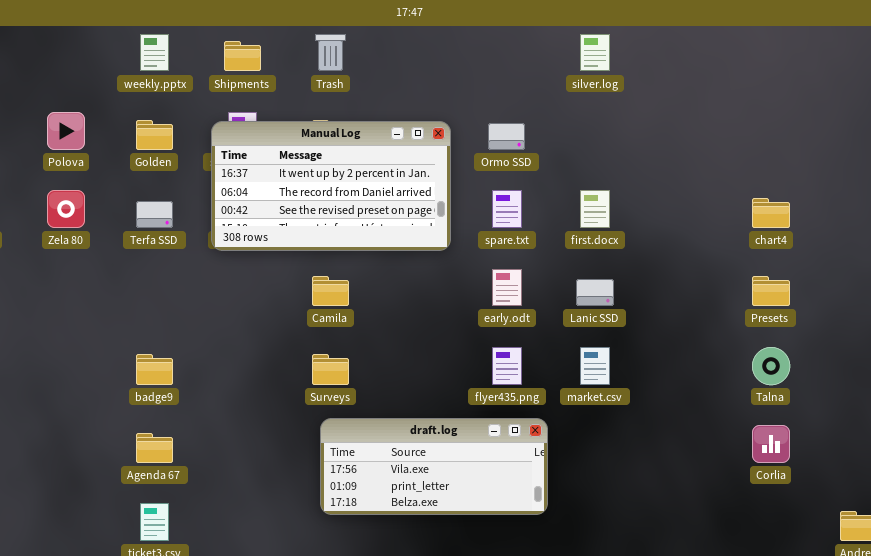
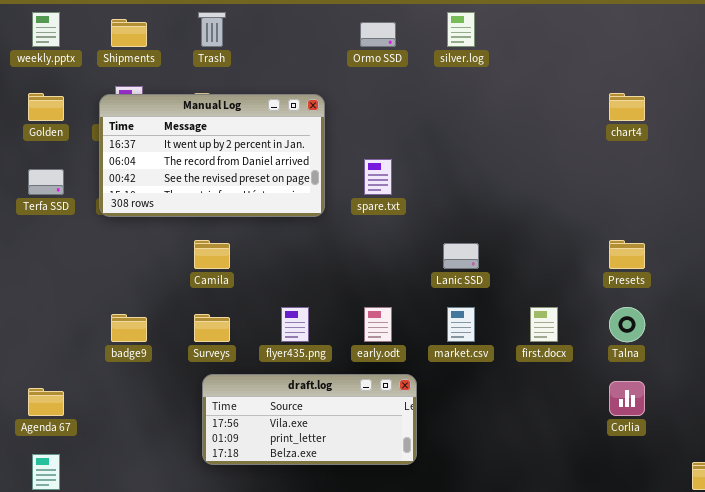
Ormo SSD: [488,123,525,150] -> [360,22,396,47], moved
first.docx: [580,190,610,228] -> [530,307,558,342], moved
chart4: [752,198,790,228] -> [609,93,645,121], moved
early.odt: [492,269,522,306] -> [364,307,392,342], moved
flyer435.png: [492,347,522,385] -> [281,307,309,342], moved
badge9: [136,354,173,385] -> [111,314,147,342], moved

